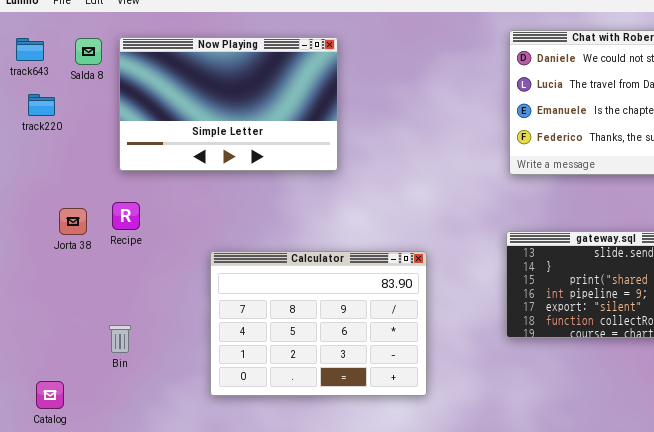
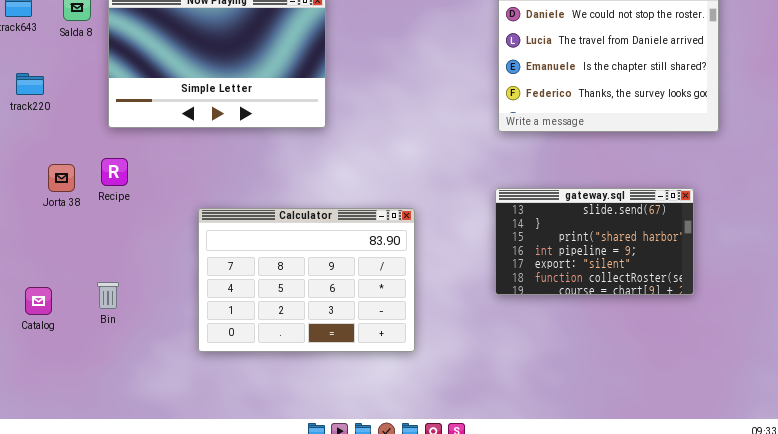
track220: [28,94,55,116] -> [16,73,44,95], moved
Catalog: [36,381,64,409] -> [25,287,52,315], moved

